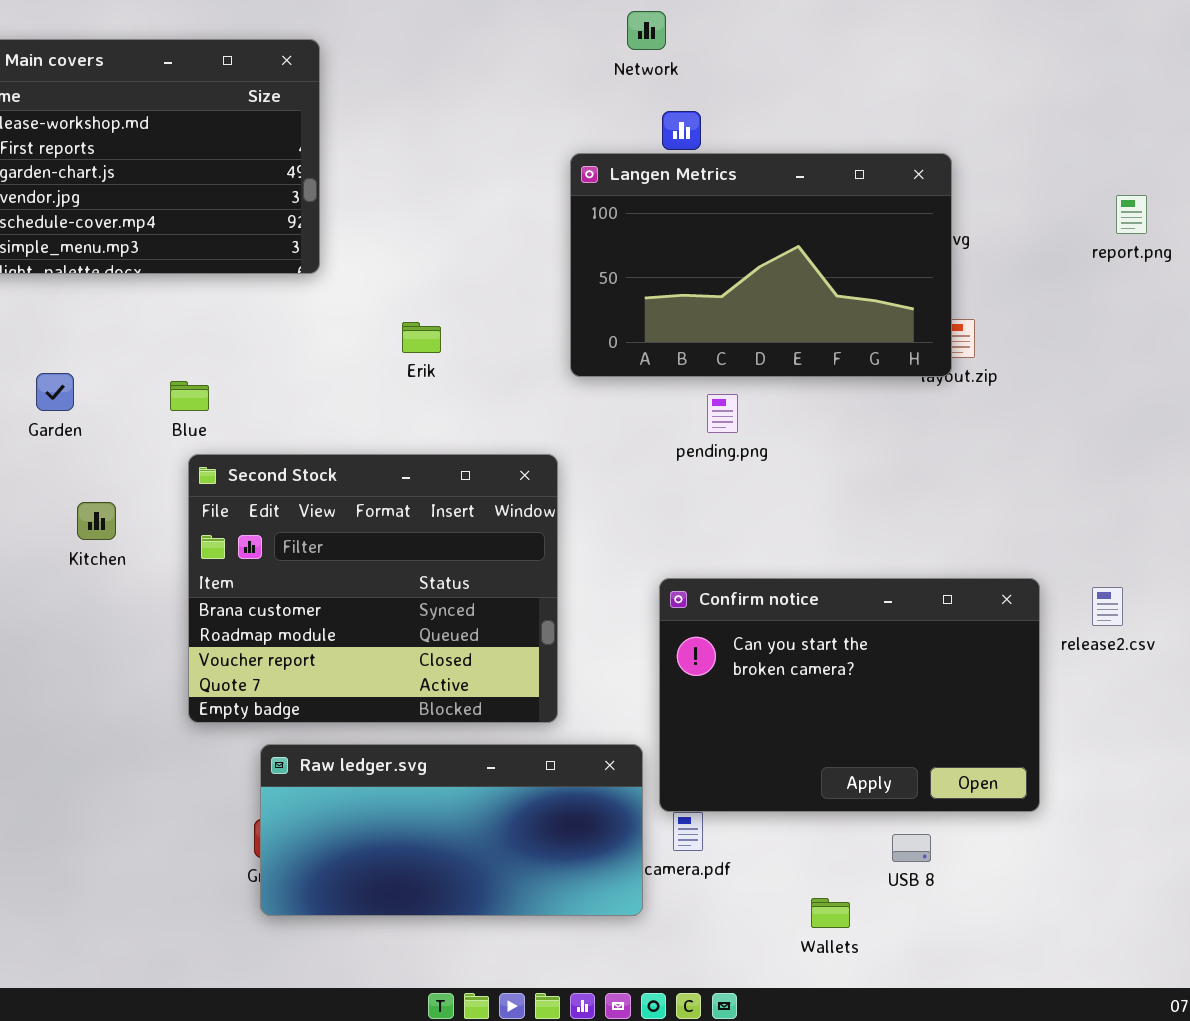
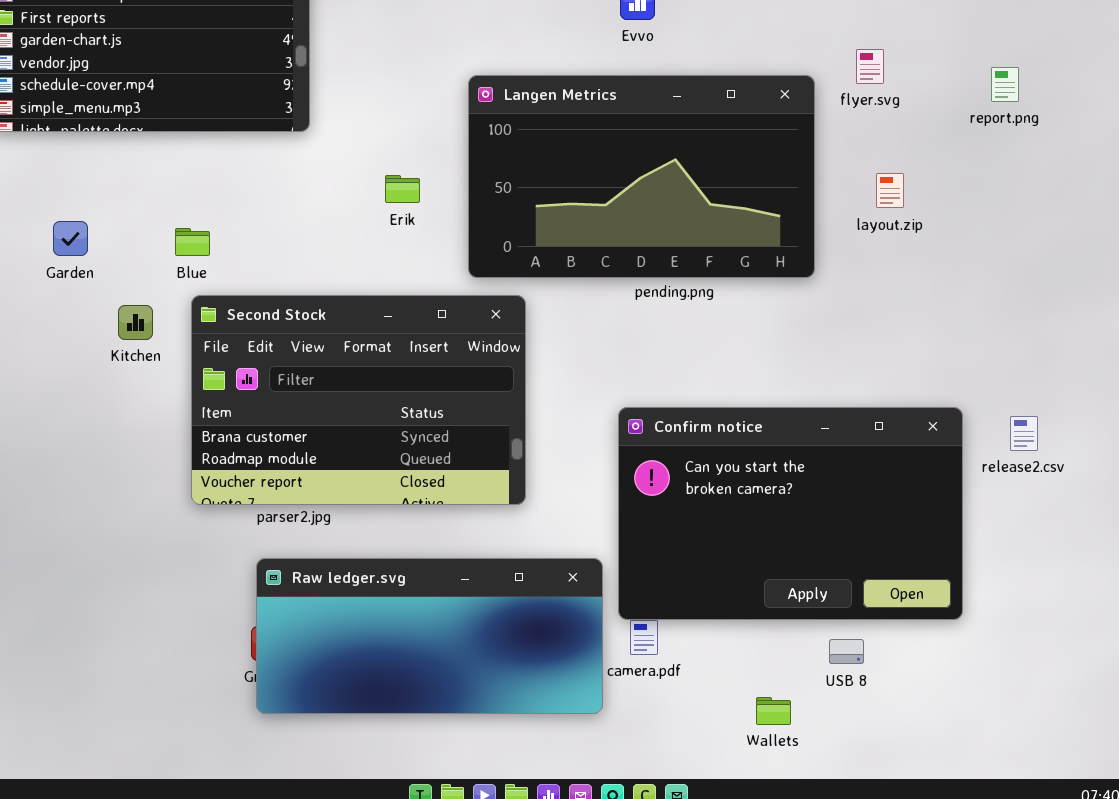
Langen Metrics: [570,153,952,377] -> [468,75,815,278], moved
report.png: [1116,195,1147,234] -> [991,67,1019,102], moved
Second Stock: [188,454,558,723] -> [191,295,526,505], resized
Kitchen: [77,502,116,540] -> [118,305,153,340], moved

